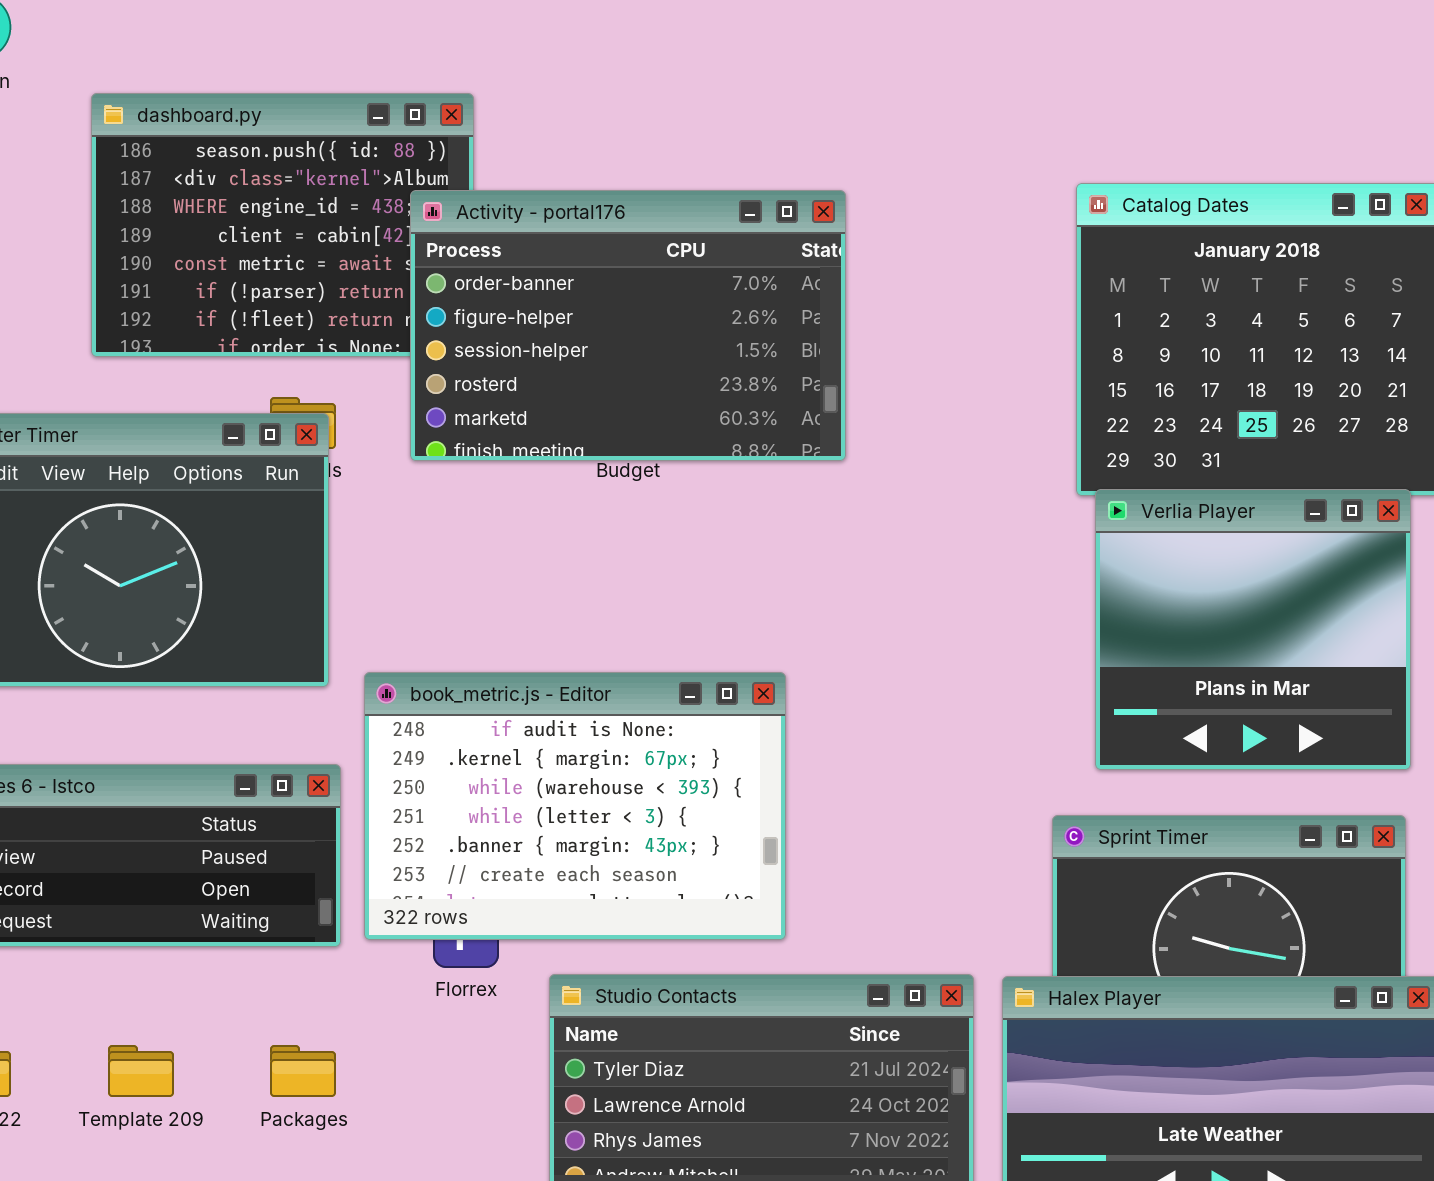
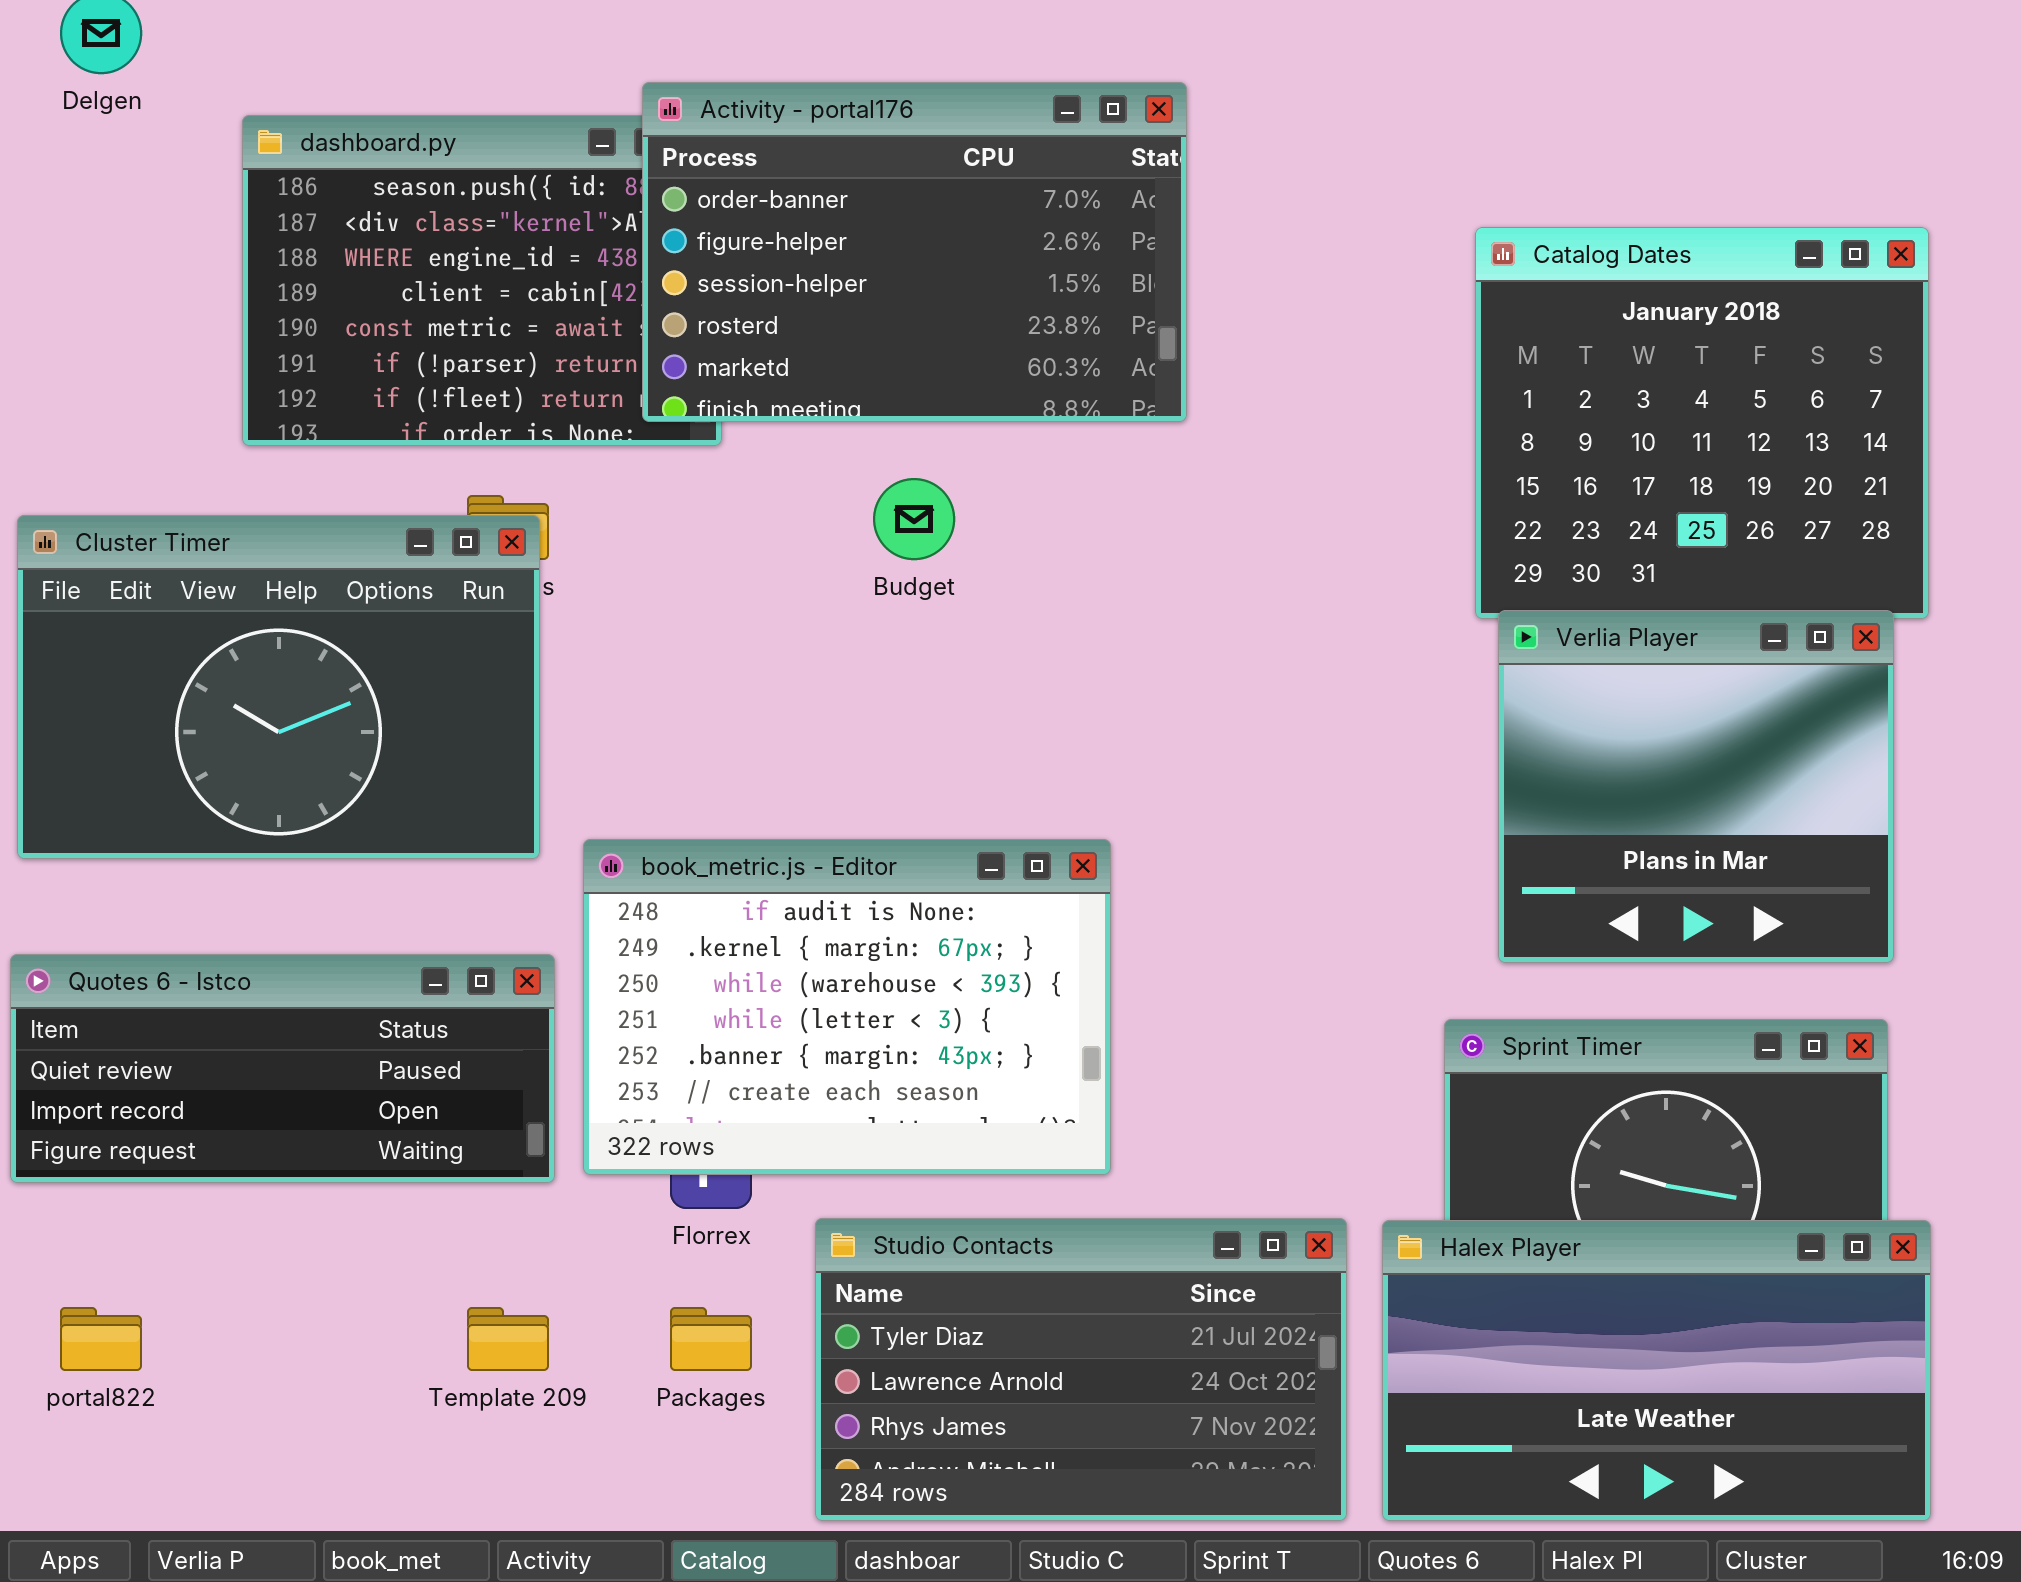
Activity - portal176: [410,190,846,461] -> [642,82,1187,422], moved
Template 209: [108,1045,174,1097] -> [467,1307,549,1371], moved
Packages: [270,1045,336,1097] -> [670,1307,752,1371], moved

